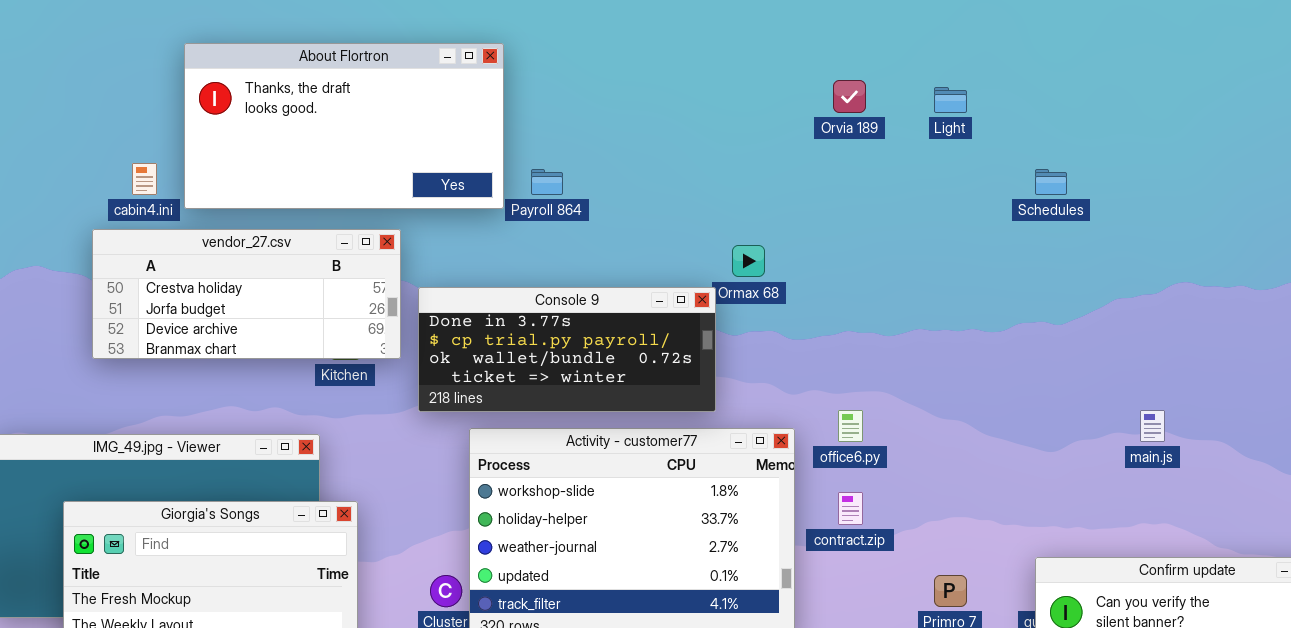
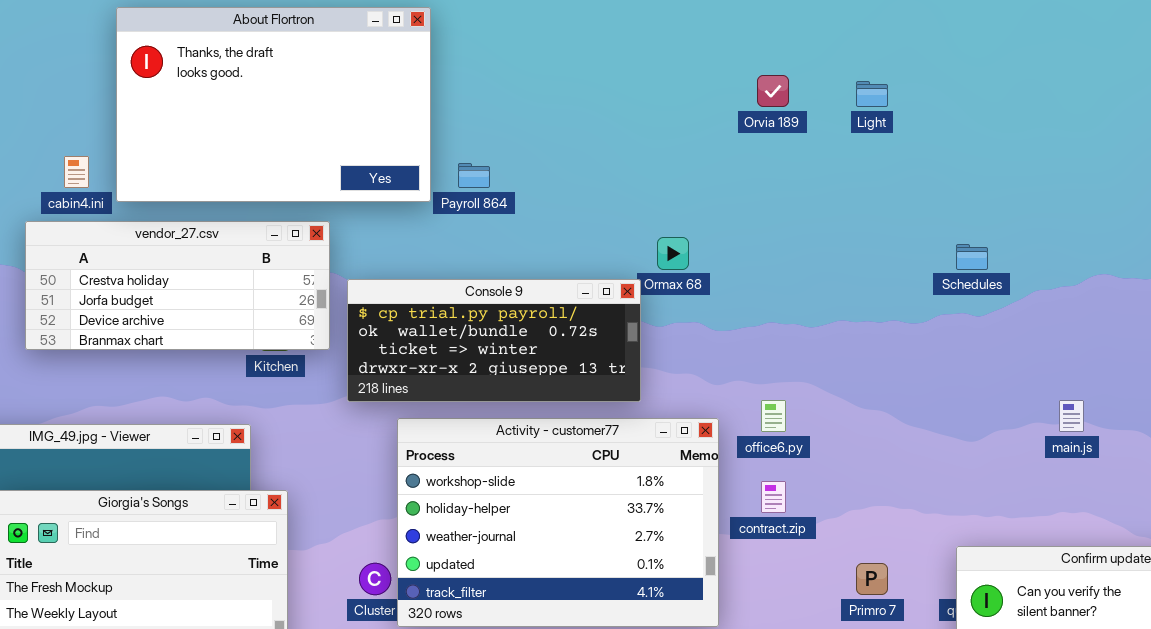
About Flortron: [184,43,504,209] -> [116,7,431,202], resized
Schedules: [1035,169,1067,195] -> [956,244,988,270], moved
Console 9: [418,287,716,412] -> [347,279,641,402], scrolled down 1 row

